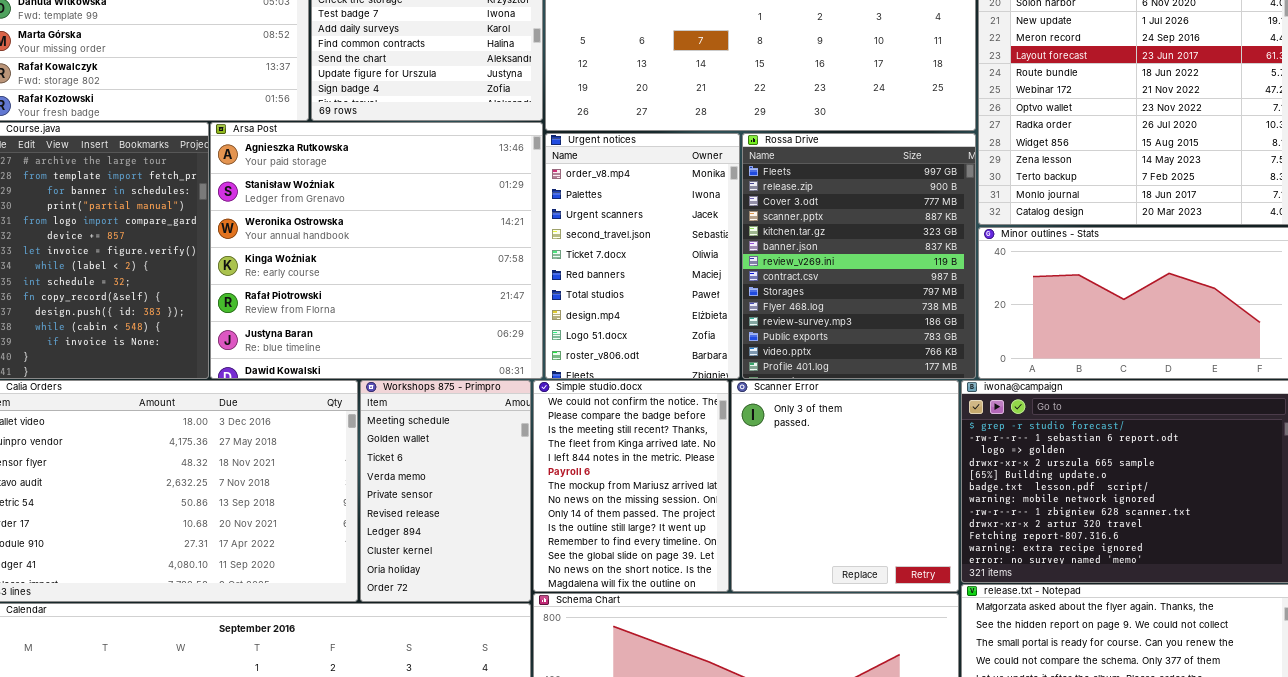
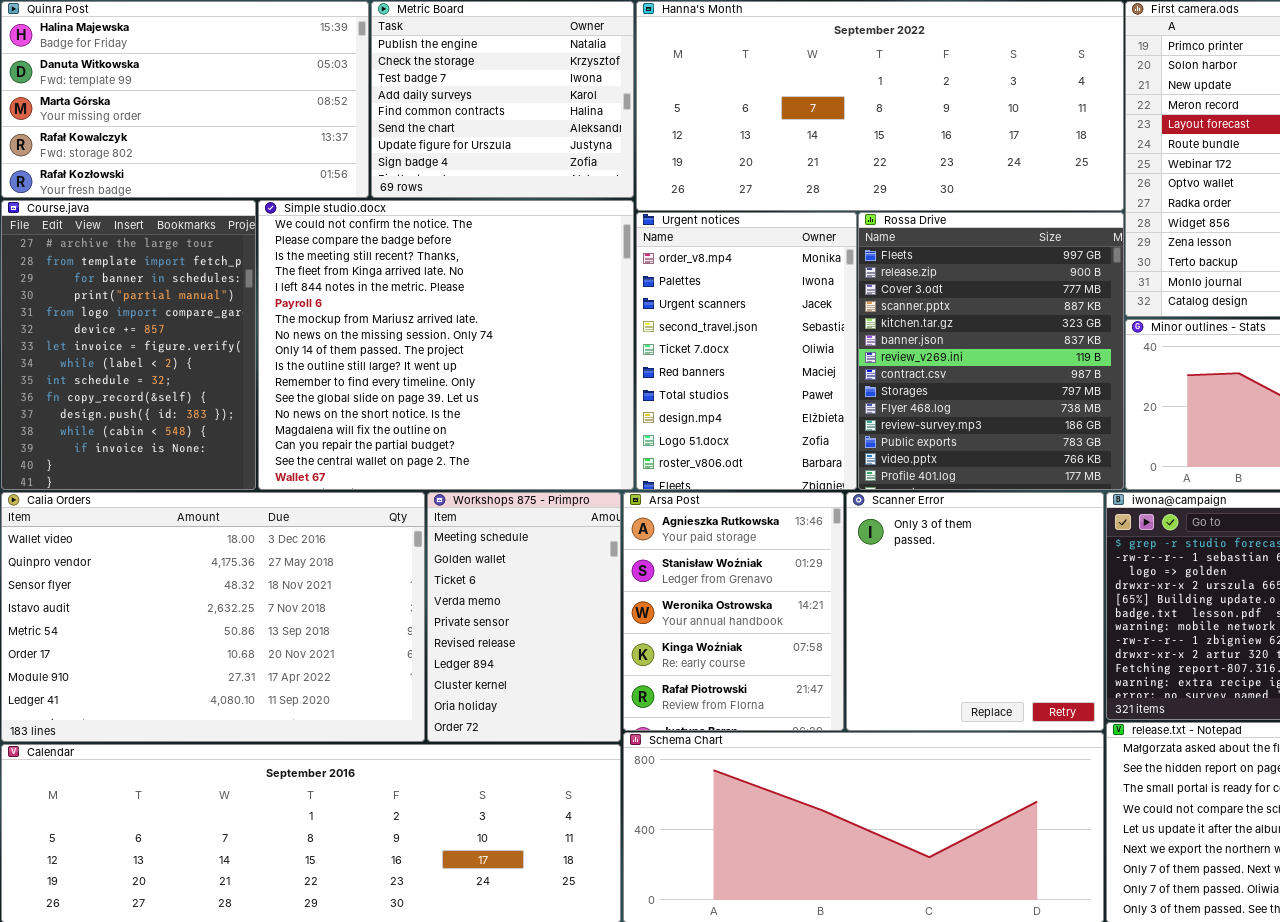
Arsa Post: [210,122,543,379] -> [623,492,844,731], moved, resized
Simple studio.docx: [533,380,729,592] -> [258,200,634,490], moved, resized

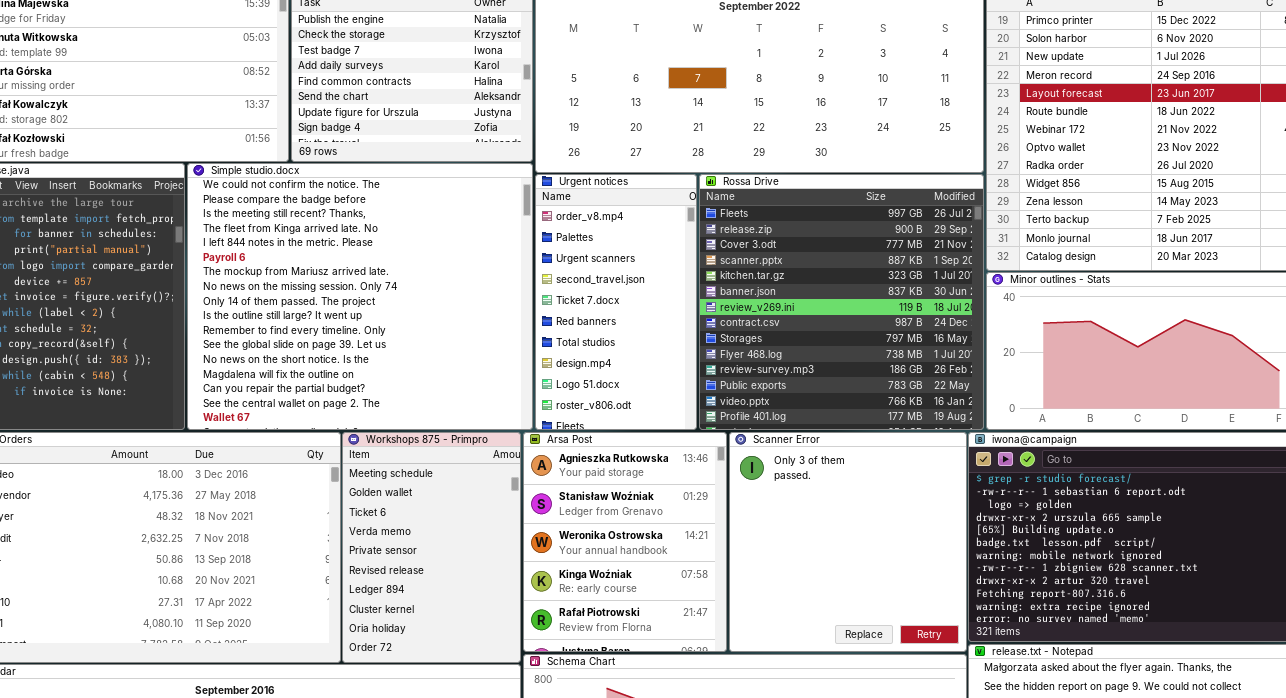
Urgent notices: [636,212,857,490] -> [535,174,697,430], resized
Rossa Drive: [858,212,1124,490] -> [699,174,984,430], resized

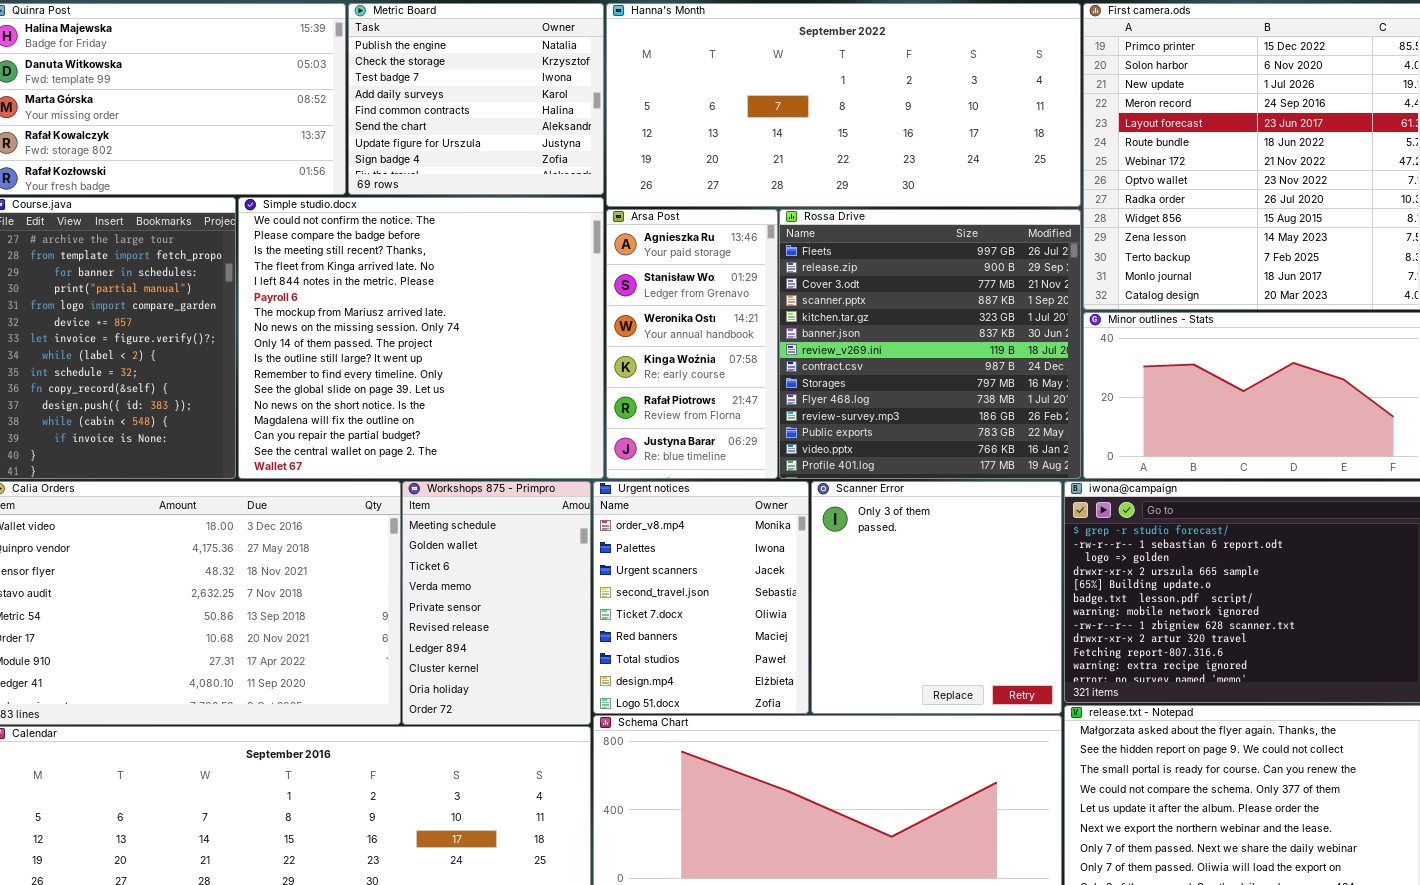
Urgent notices: [535,174,697,430] -> [593,481,809,714], moved, resized
Arsa Post: [523,432,727,652] -> [606,209,778,479], moved, resized

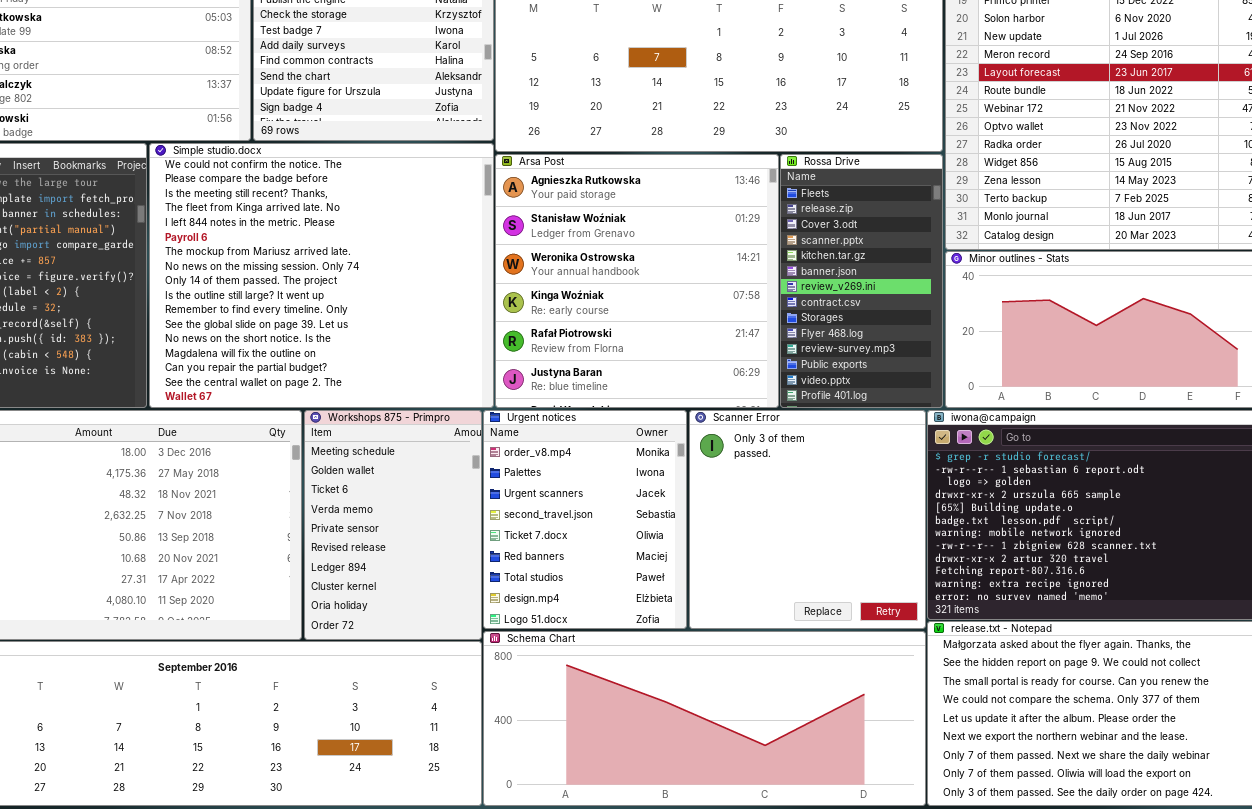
Arsa Post: [606,209,778,479] -> [495,154,779,408], resized
Rossa Drive: [779,209,1081,479] -> [780,154,943,408], resized

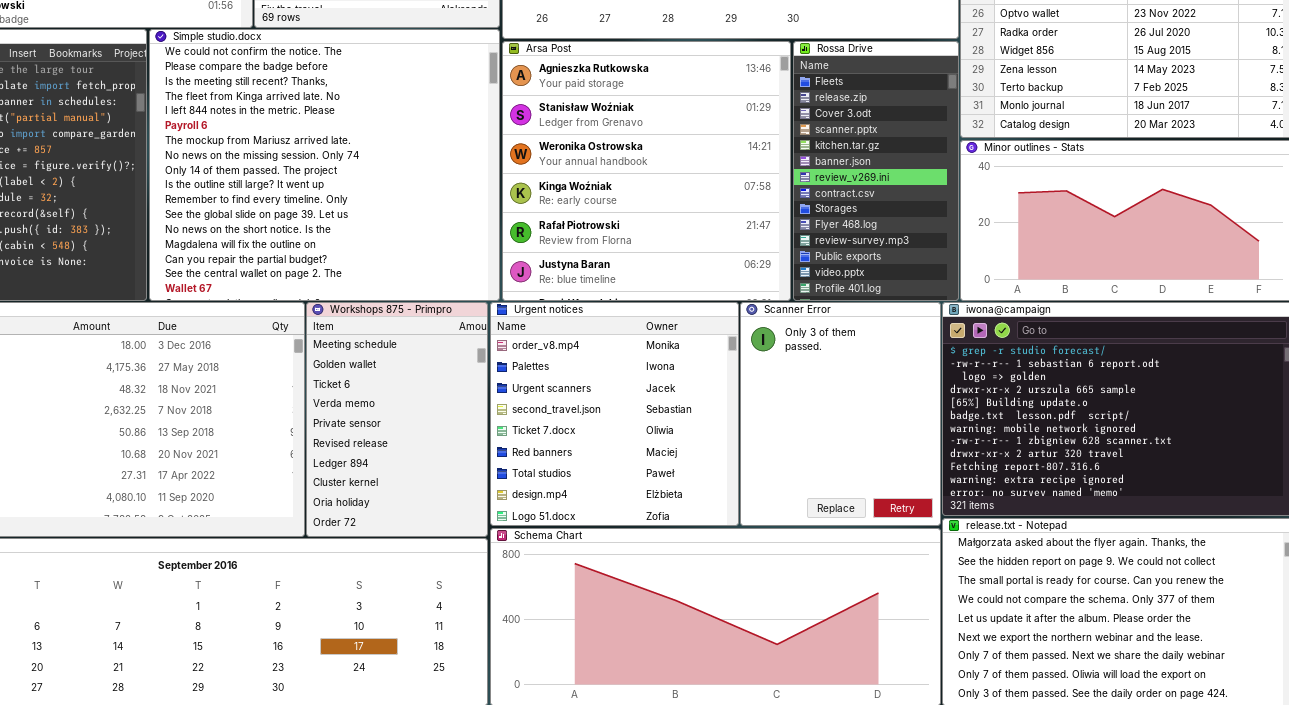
Urgent notices: [483,410,687,629] -> [490,302,739,526], resized
Scanner Error: [689,410,926,629] -> [740,302,941,526], resized

